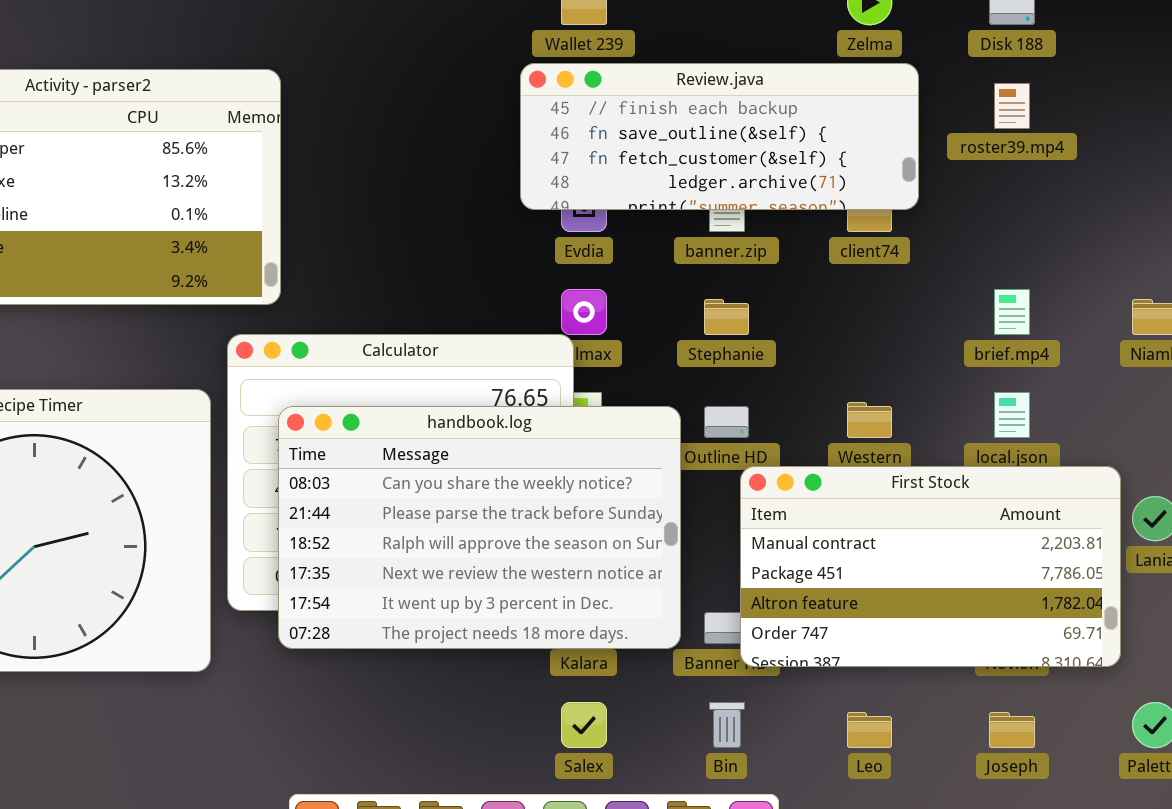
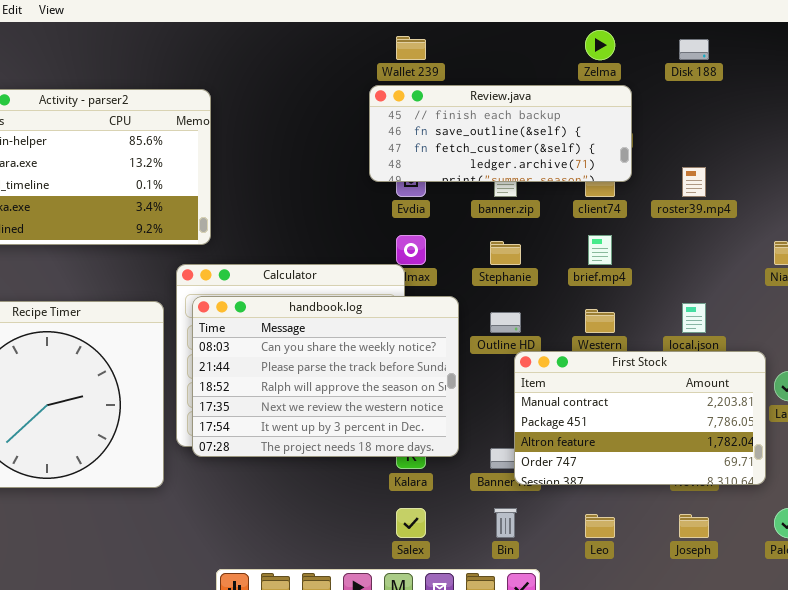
roster39.mp4: [994,83,1030,129] -> [682,167,706,197], moved
brief.mp4: [994,289,1030,335] -> [588,235,612,265], moved
handbook.log: [278,406,681,649] -> [192,296,459,457], moved

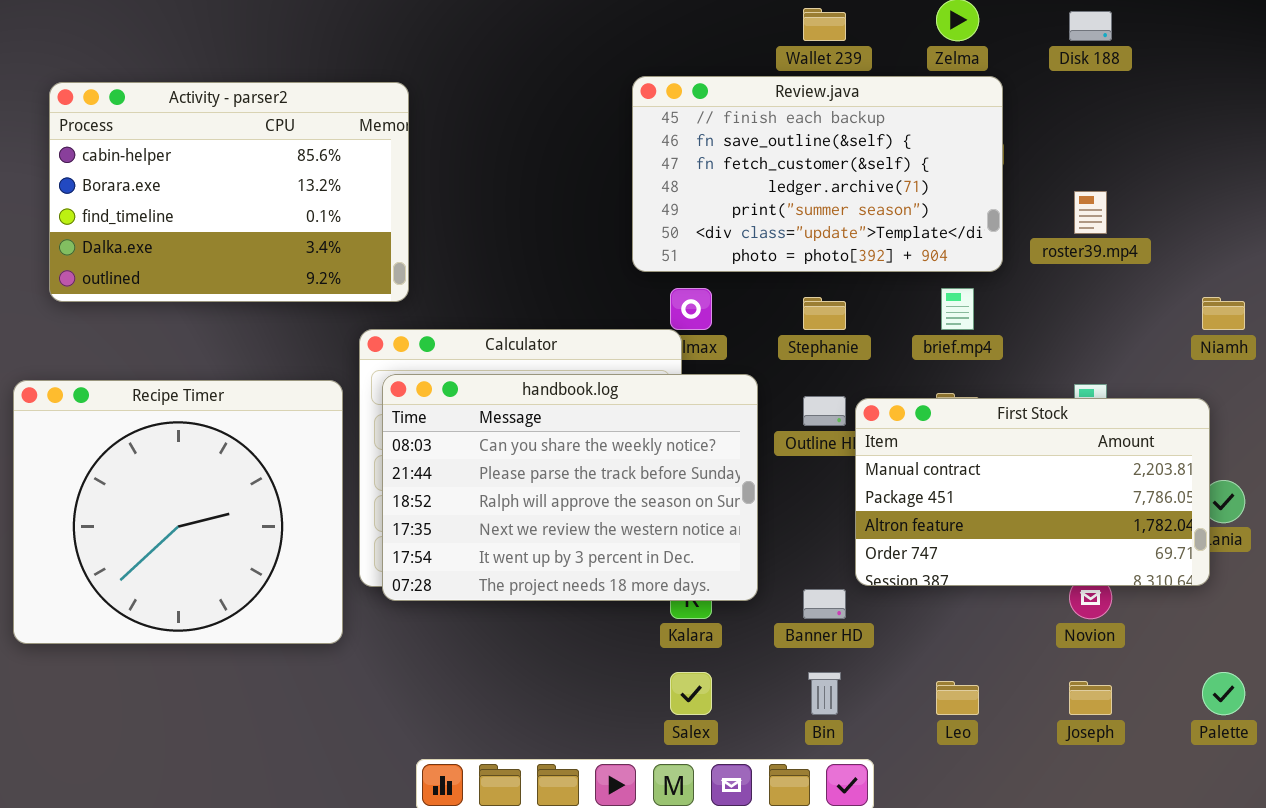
Wallet 239: [396,36,426,60] -> [803,8,846,41], moved
Review.java: [369,85,632,182] -> [632,76,1003,272], resized
First Stock: [514,351,766,485] -> [855,398,1210,586], moved

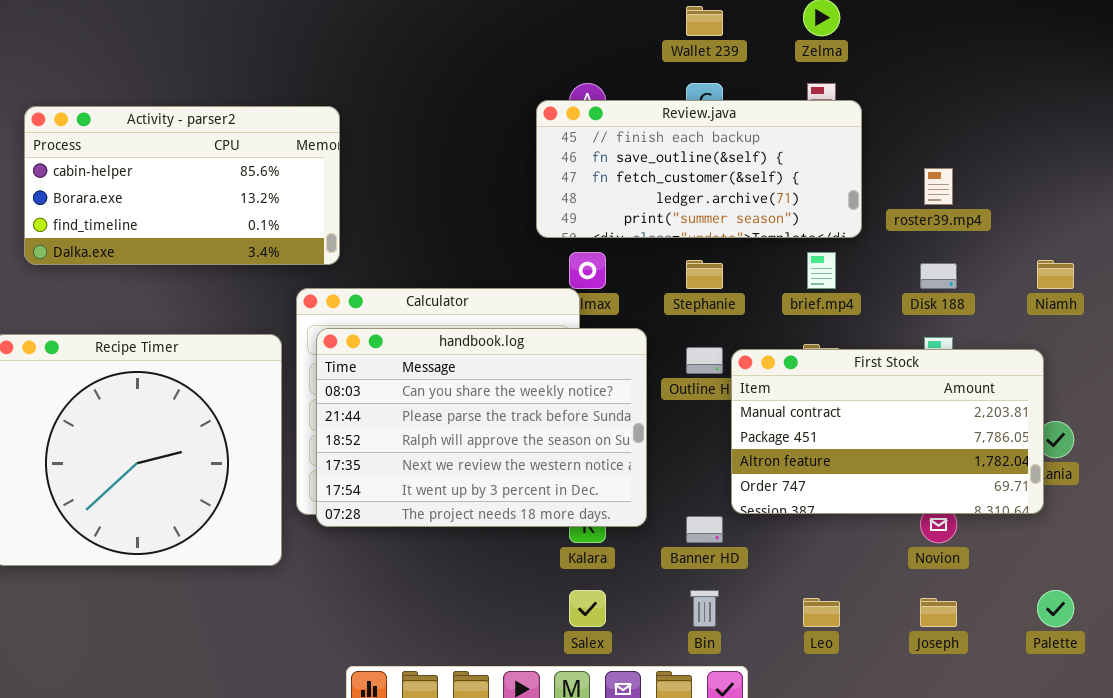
Disk 188: [1069,11,1112,41] -> [920,263,957,289], moved
Review.java: [632,76,1003,272] -> [536,100,862,238], resized
Activity - parser2: [49,82,409,302] -> [24,106,340,265], resized

